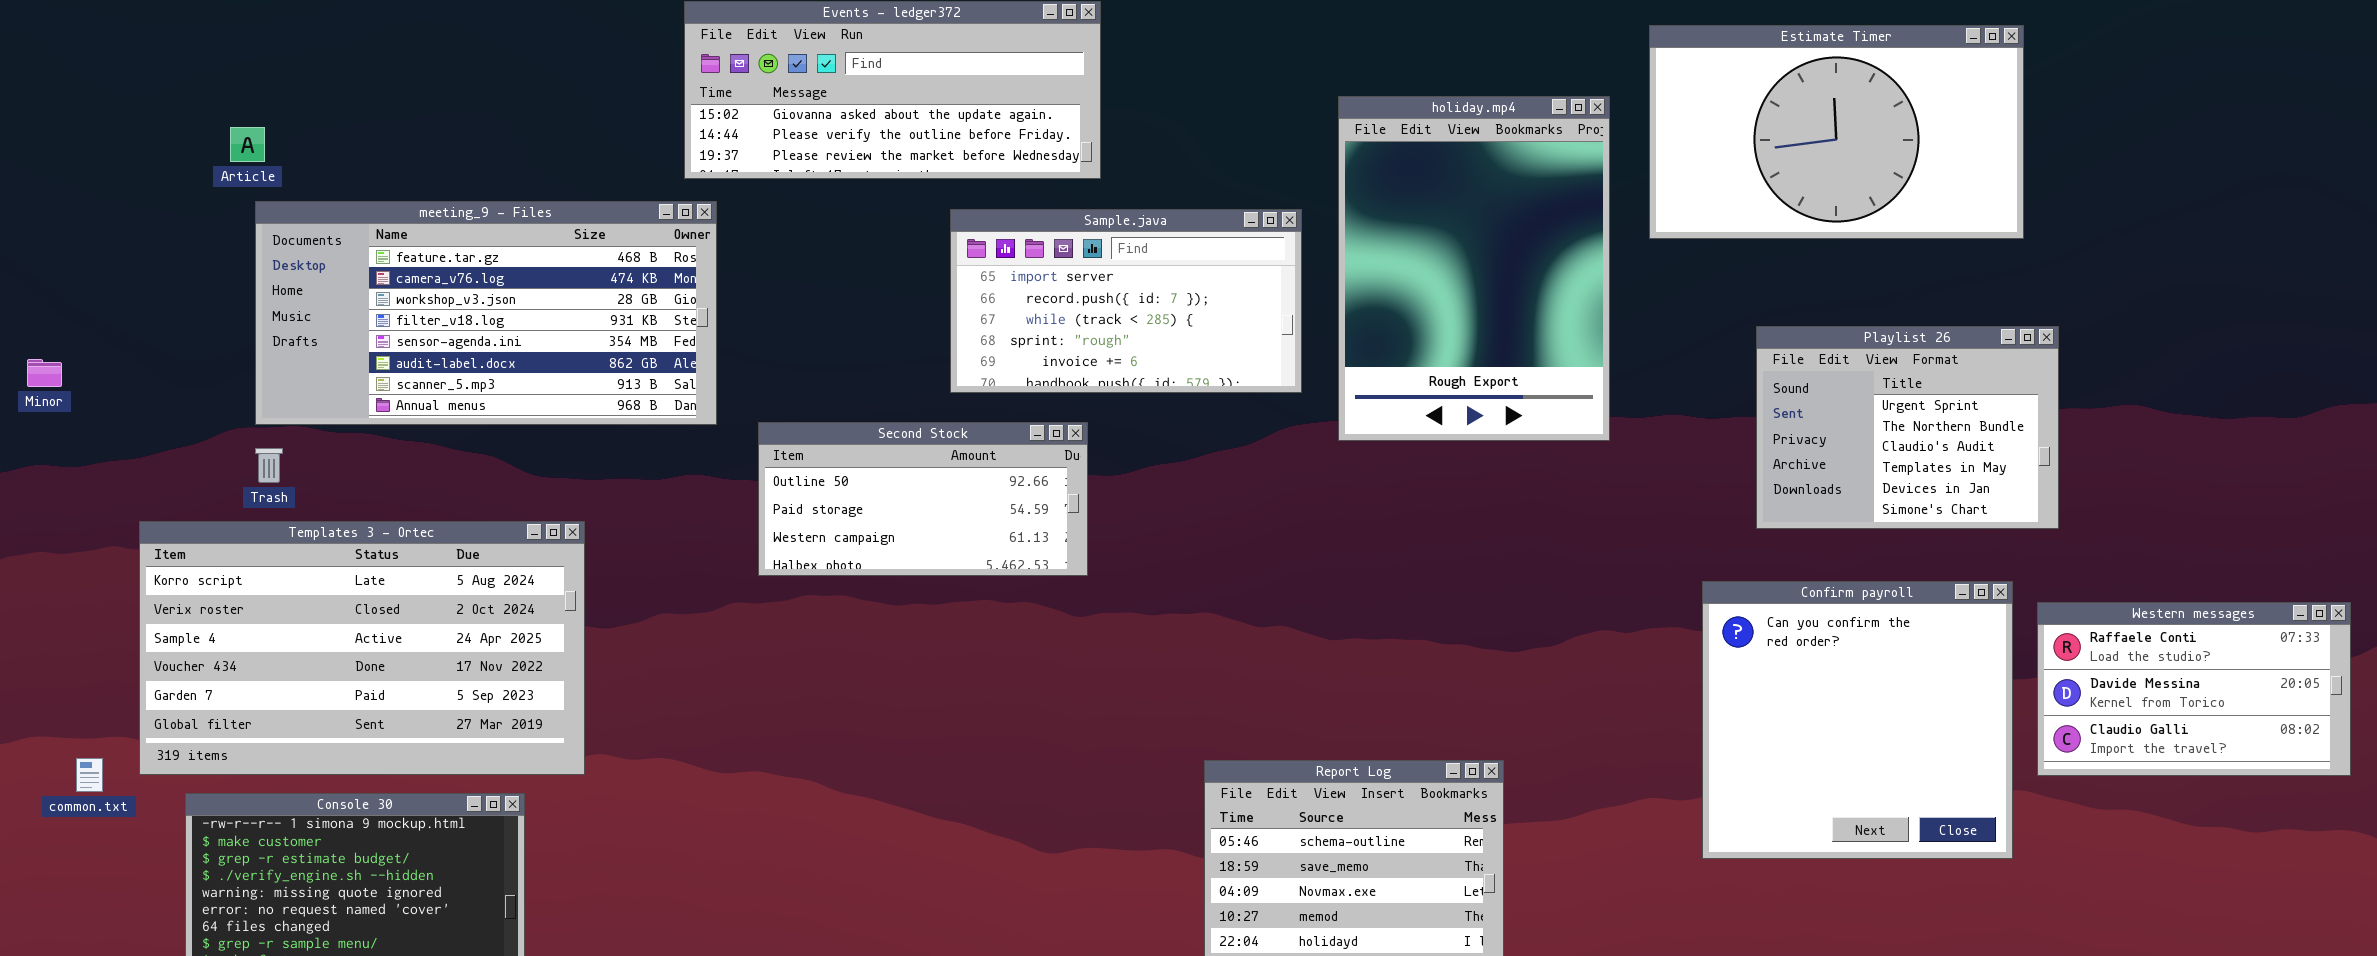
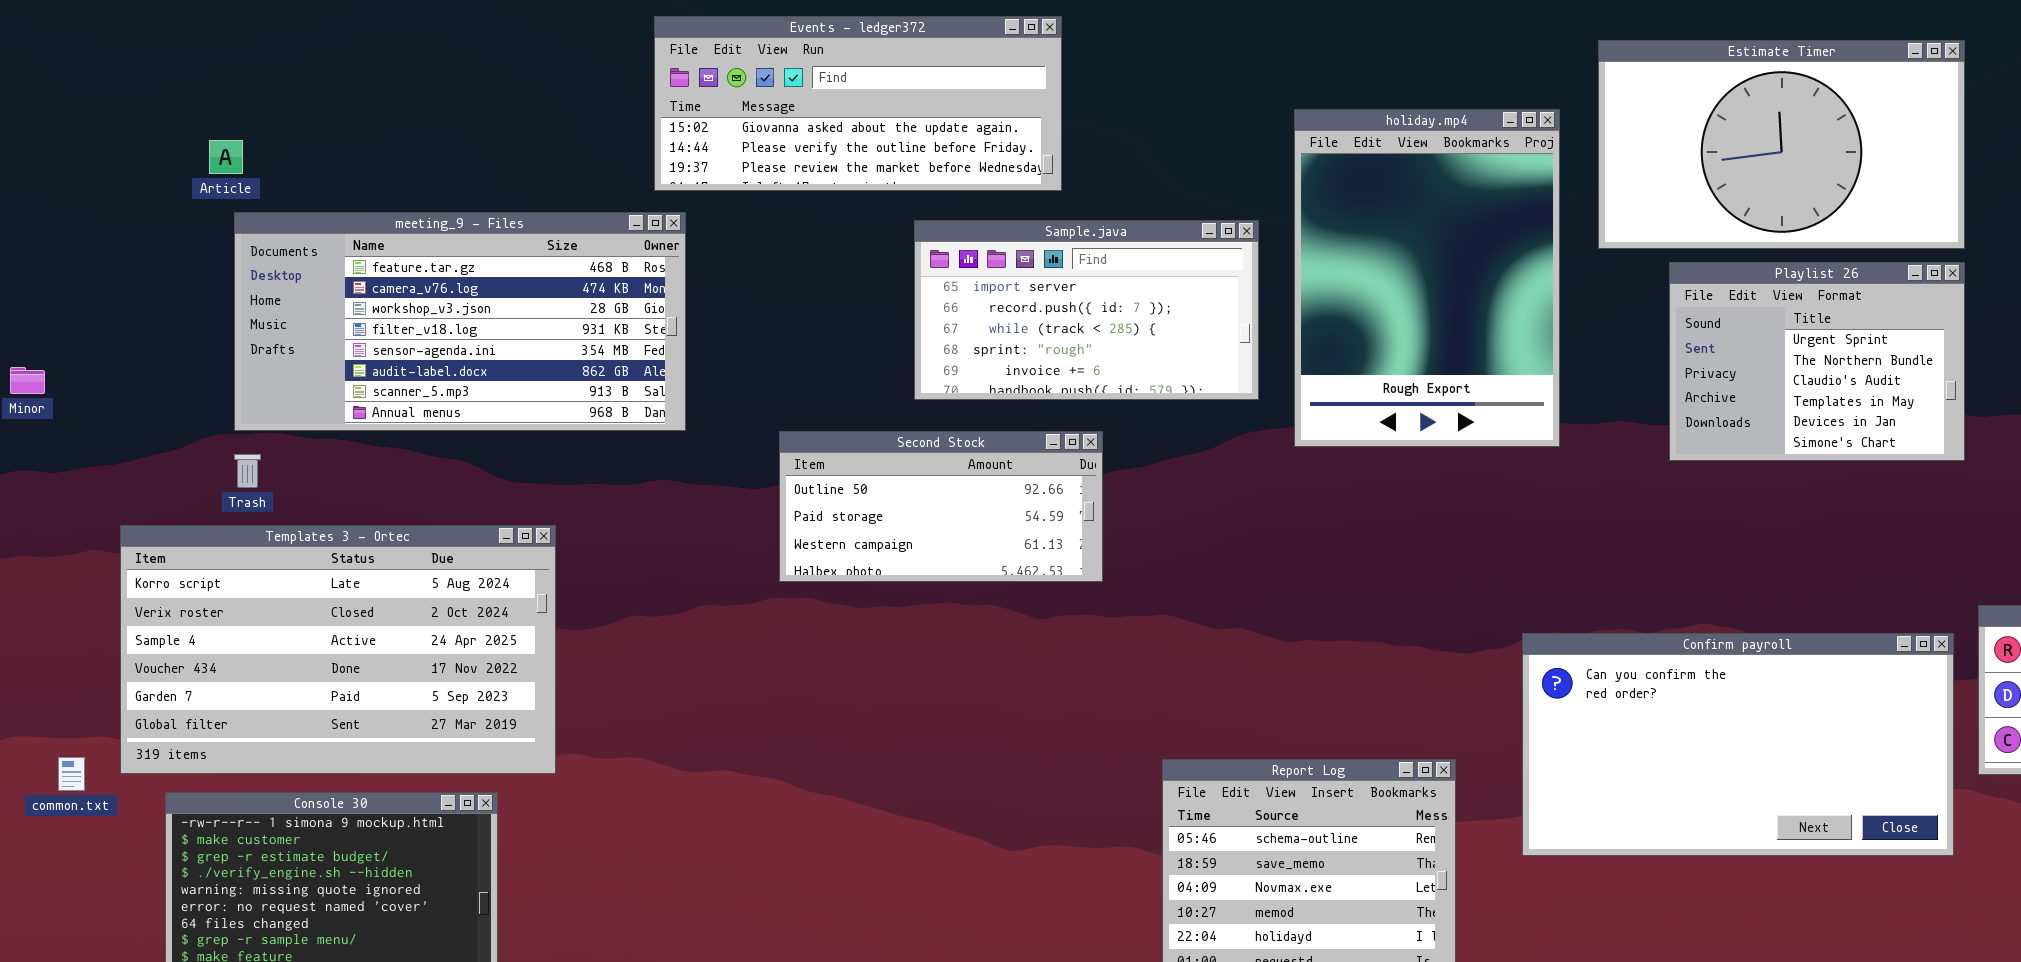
Playlist 26: [1756,326,2059,529] -> [1669,262,1965,461], moved
Second Stock: [758,422,1088,576] -> [779,431,1103,582], moved
Confirm payroll: [1702,581,2013,859] -> [1522,633,1954,856], resized

